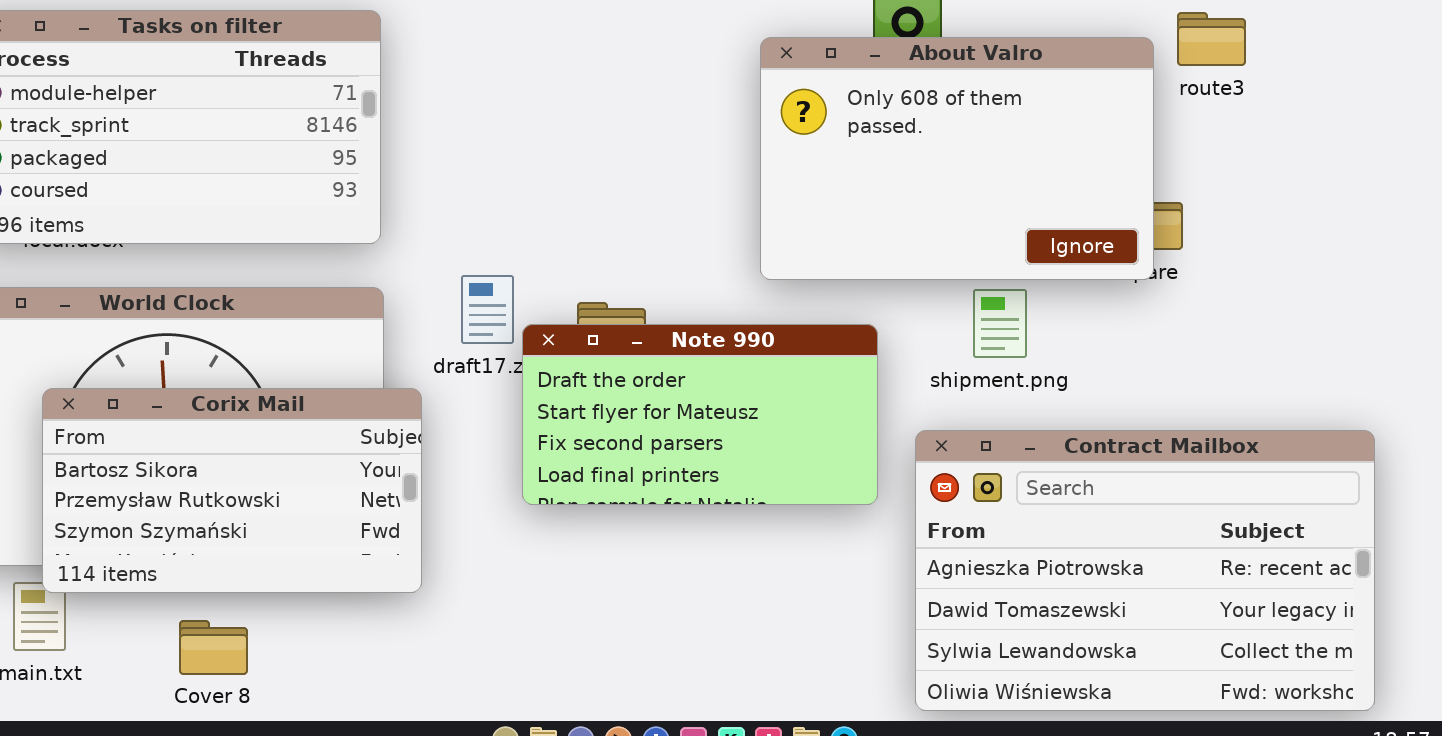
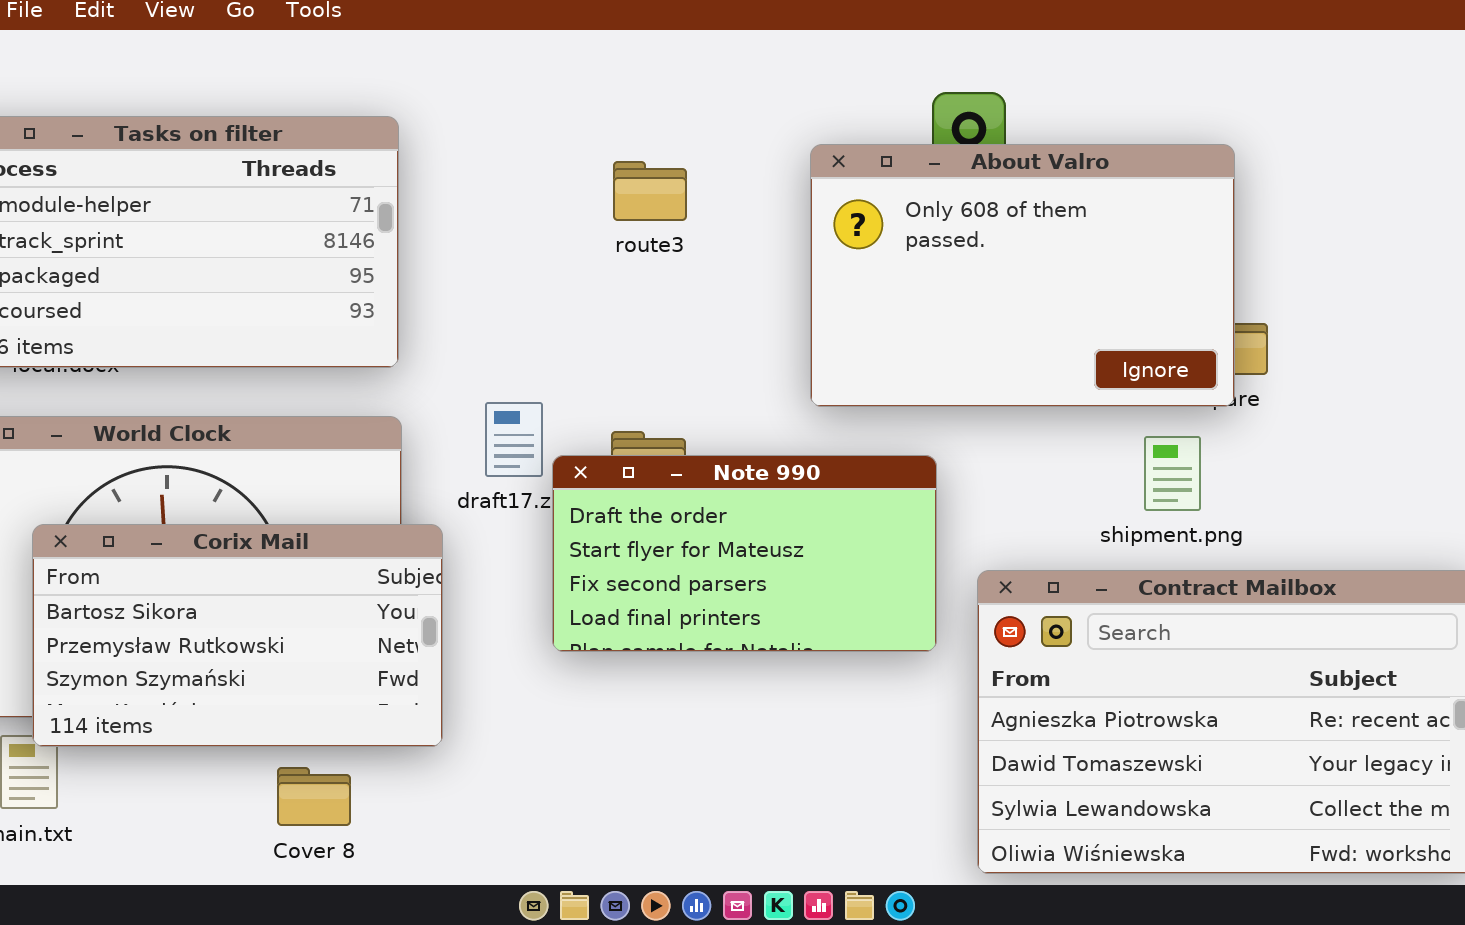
route3: [1177,12,1246,66] -> [613,161,687,221], moved
shipment.png: [973,289,1027,358] -> [1144,436,1201,511], moved
Cover 8: [179,620,248,675] -> [277,767,351,826], moved

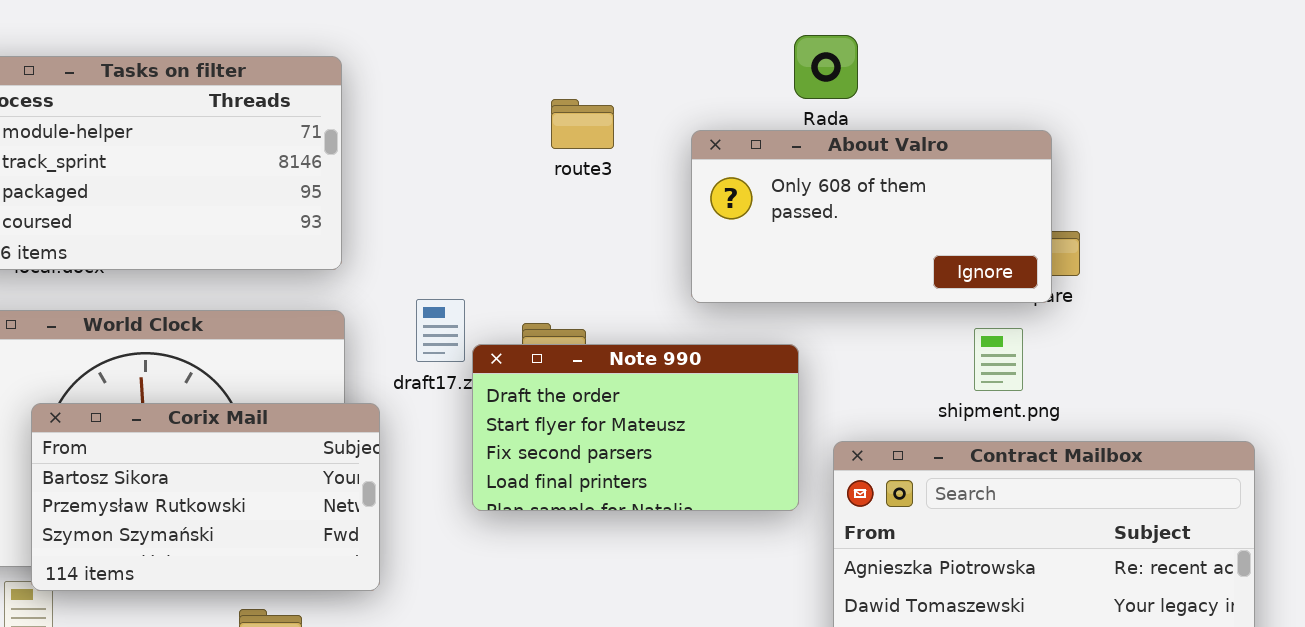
About Valro: [810,144,1235,407] -> [691,130,1052,303], resized
route3: [613,161,687,221] -> [551,99,614,149], moved

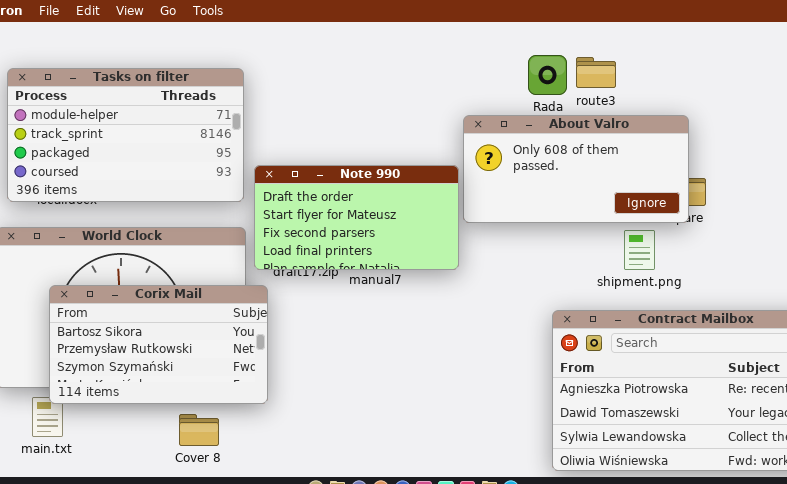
route3: [551,99,614,149] -> [576,57,616,88], moved
shipment.png: [974,328,1023,391] -> [624,230,655,270], moved
Note 990: [472,344,799,511] -> [254,165,459,270], moved

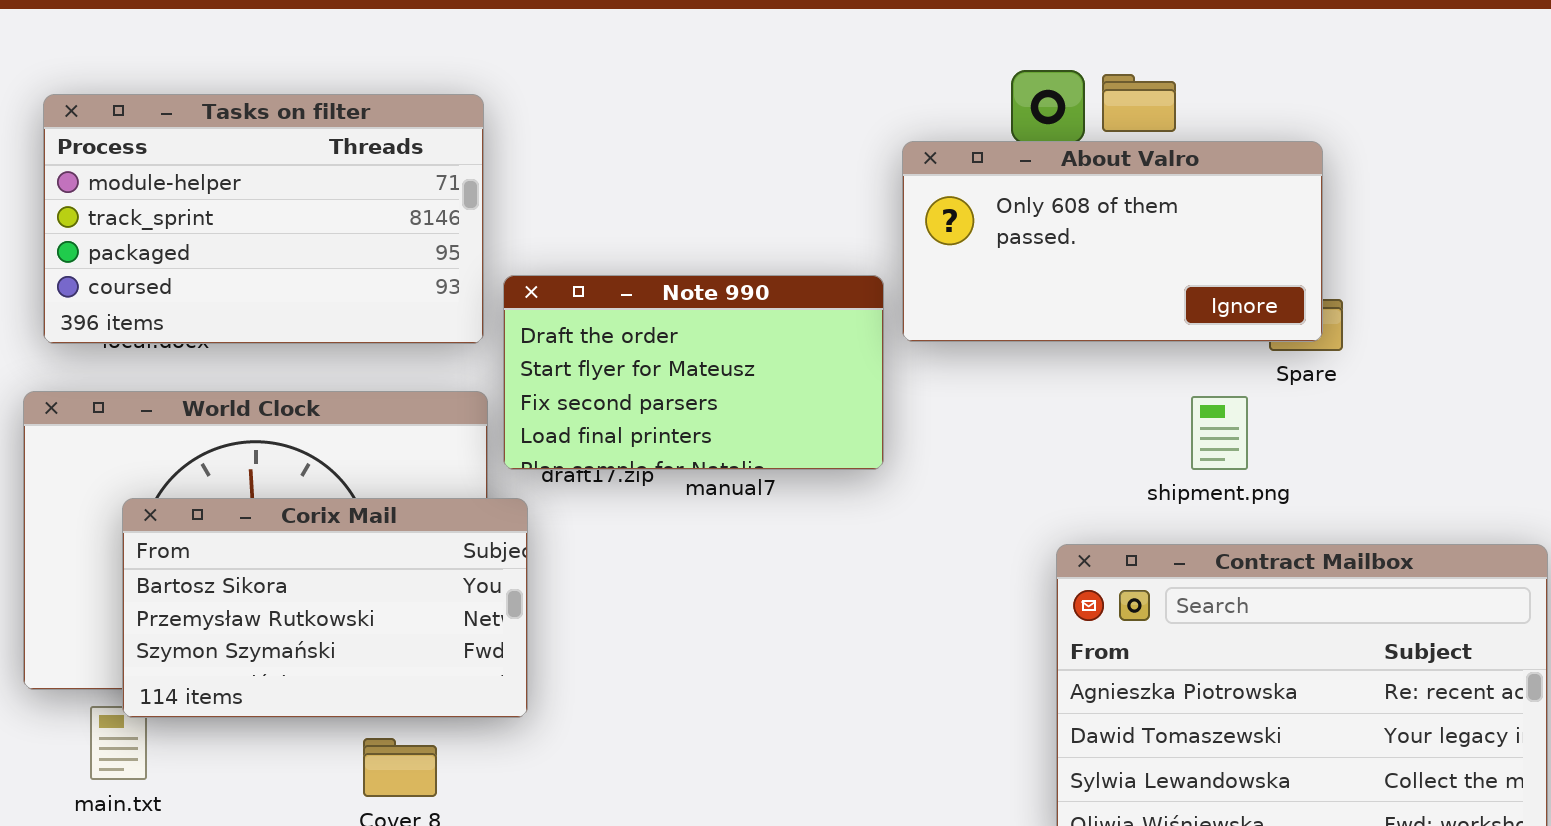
About Valro: [463,115,689,223] -> [902,141,1323,342], moved

